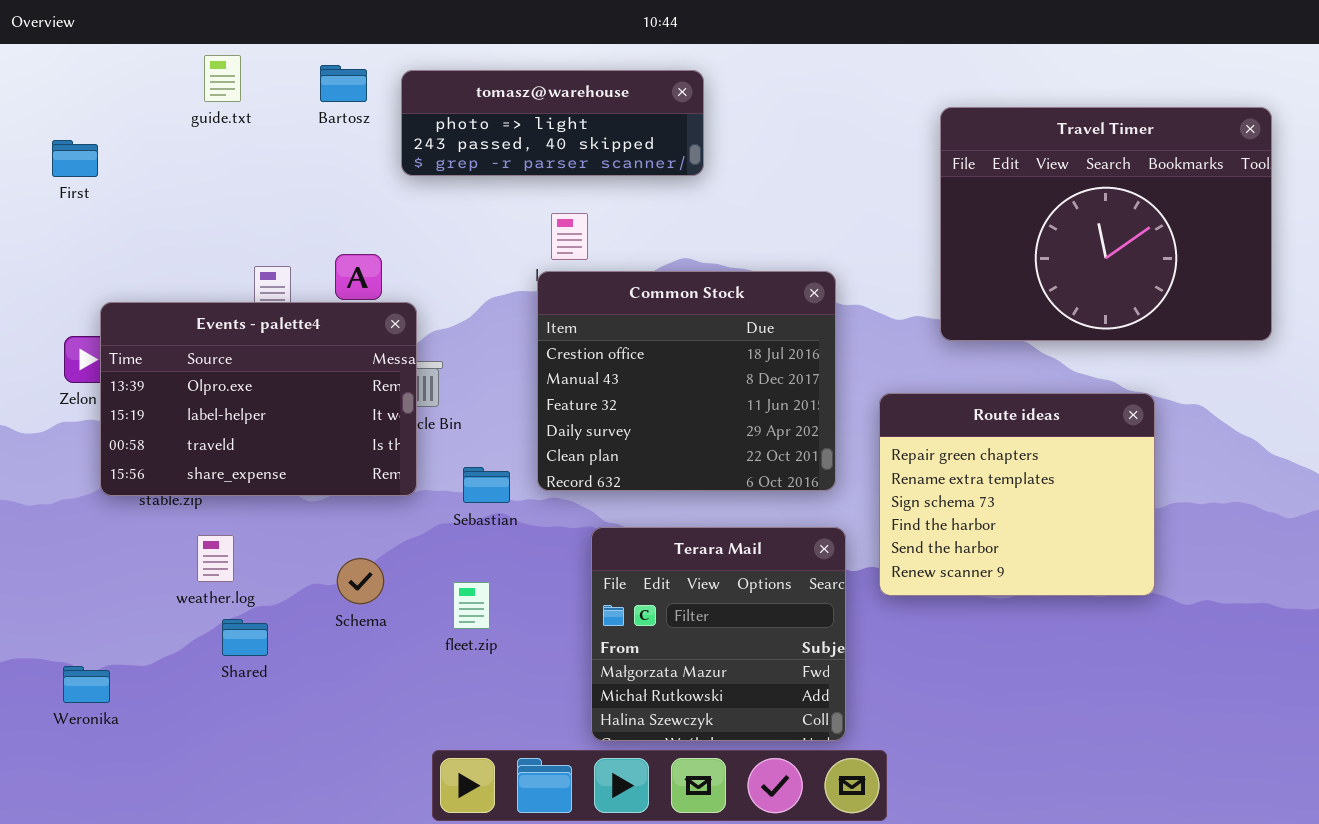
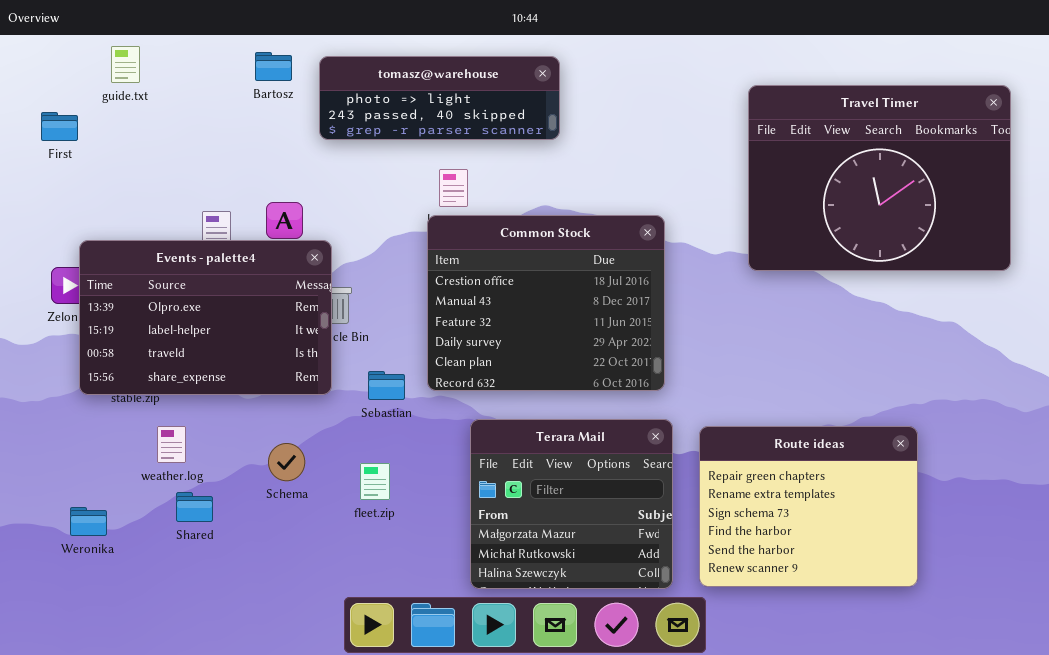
guide.txt: [204,55,241,102] -> [111,46,140,83], moved
Route ideas: [879,393,1155,596] -> [699,426,918,587], moved
Weronika: [63,666,110,703] -> [70,507,107,536], moved

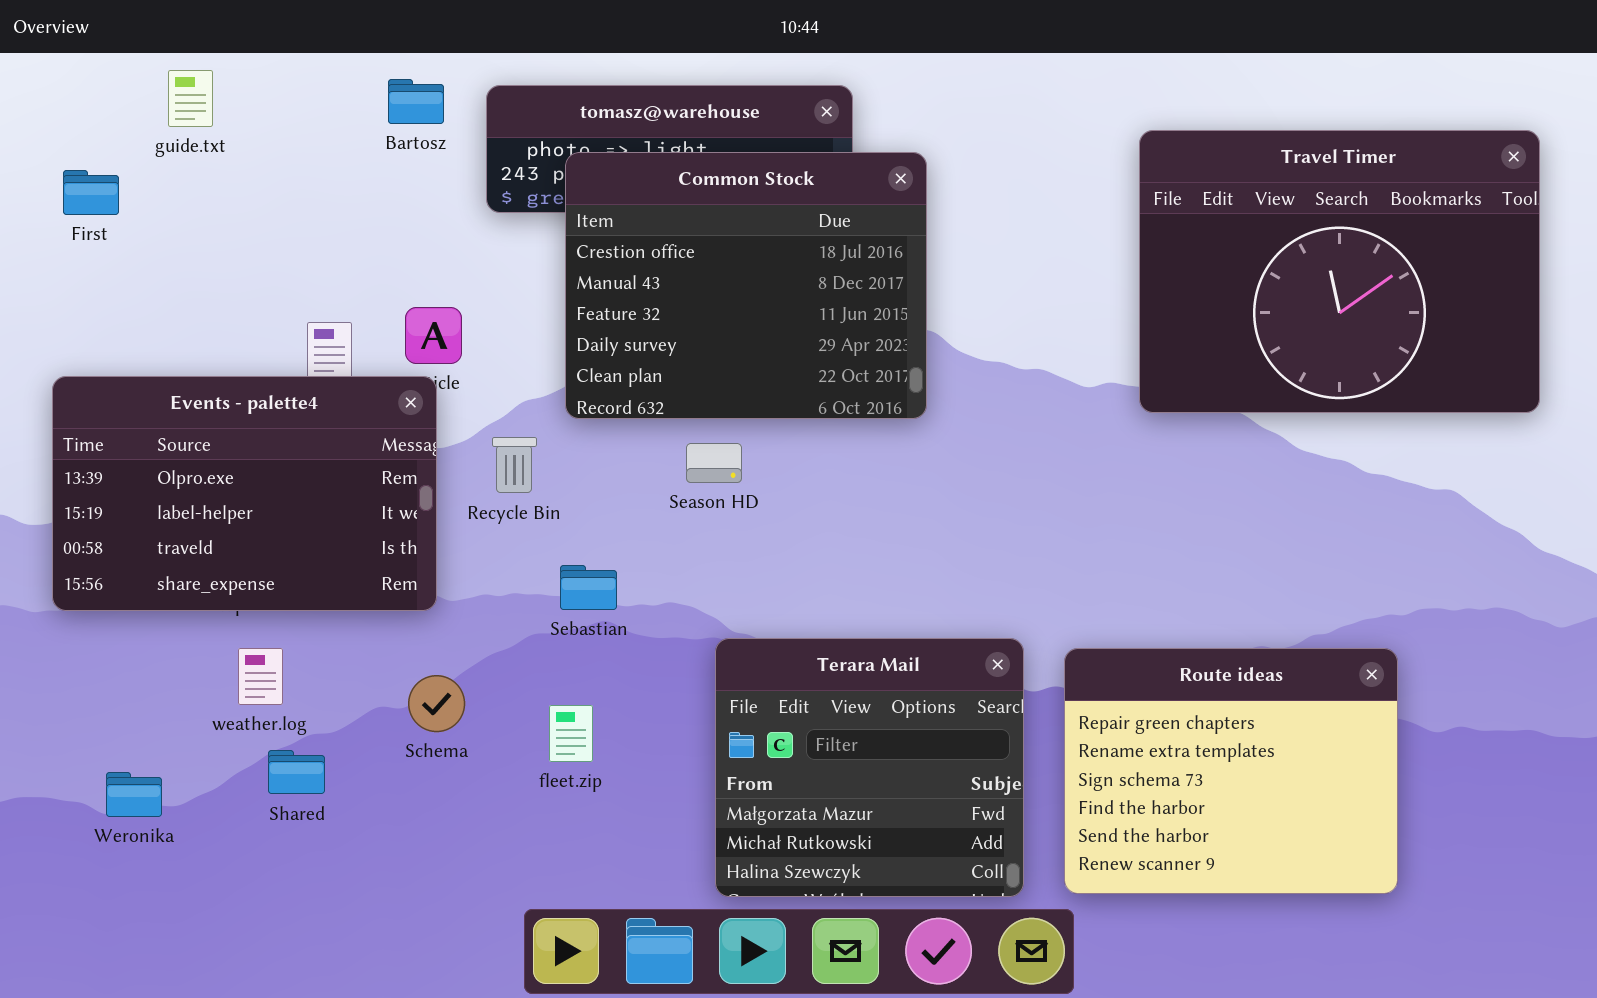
Common Stock: [427,215,665,391] -> [565,152,927,419], moved
Events - palette4: [79,240,332,395] -> [52,376,437,611], moved

